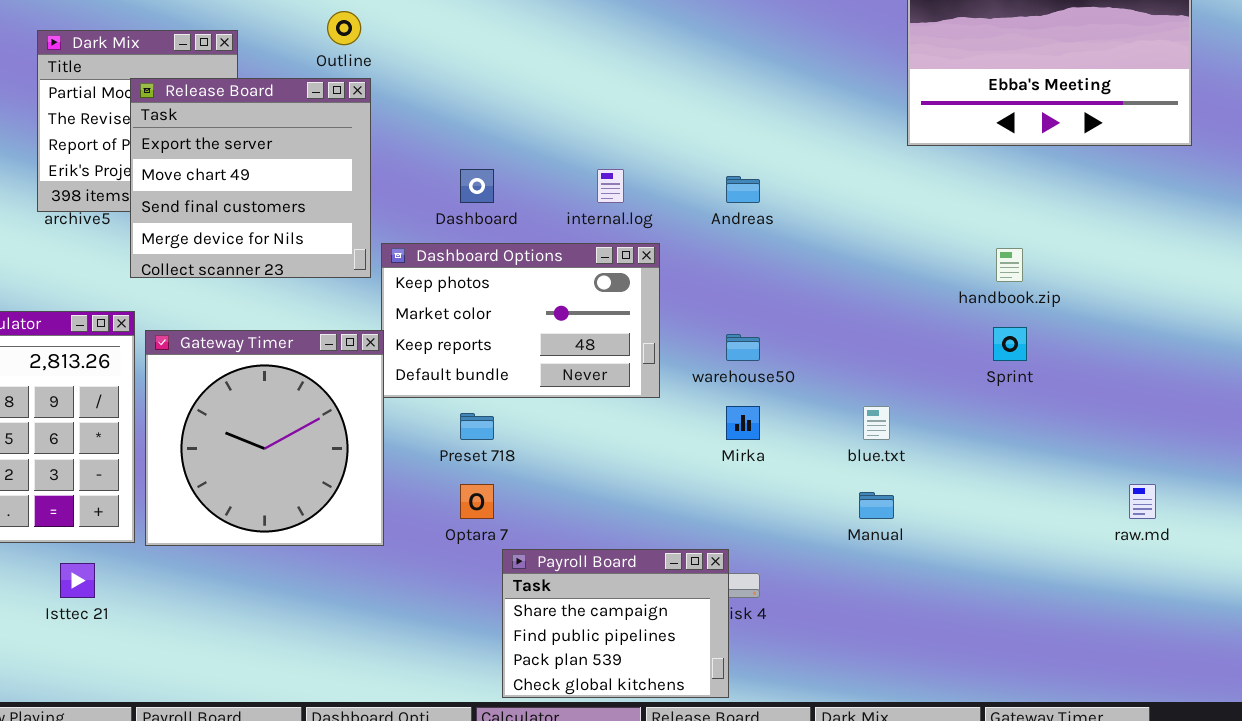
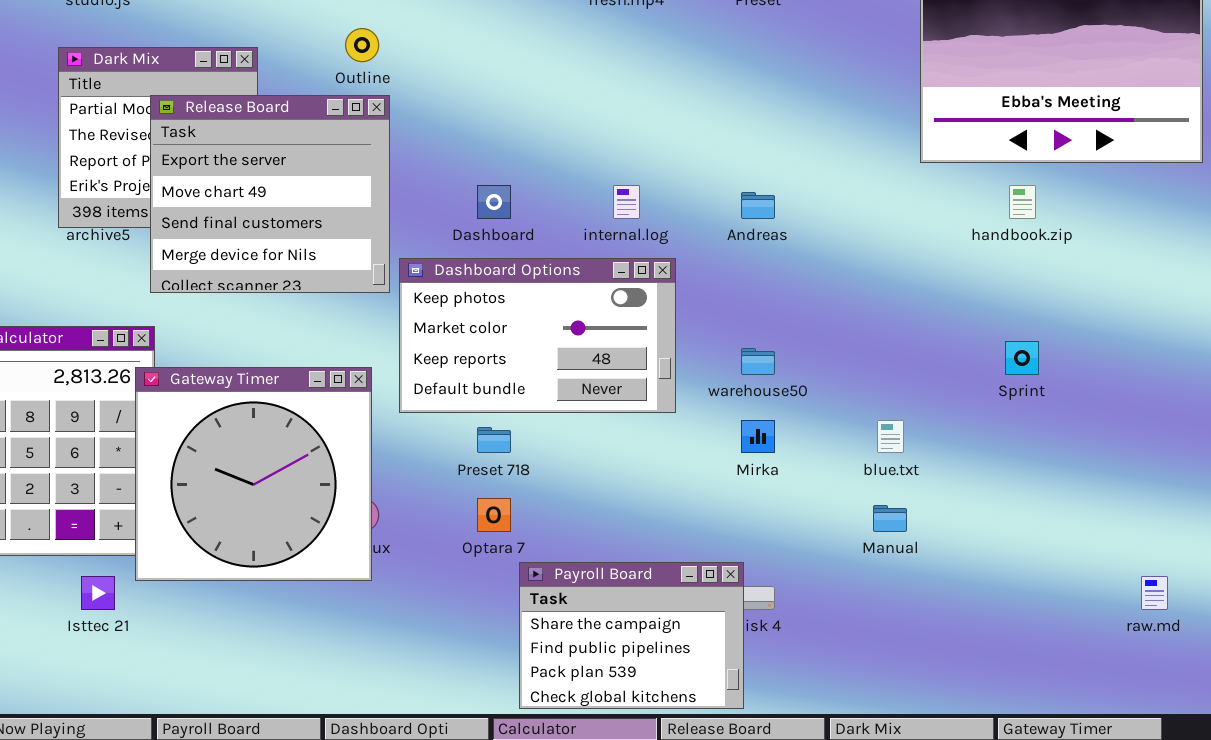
handbook.zip: [996,248,1023,282] -> [1009,185,1036,219], moved
Gateway Timer: [145,330,384,546] -> [135,367,372,581], moved
raw.md: [1129,484,1156,519] -> [1141,576,1168,610], moved

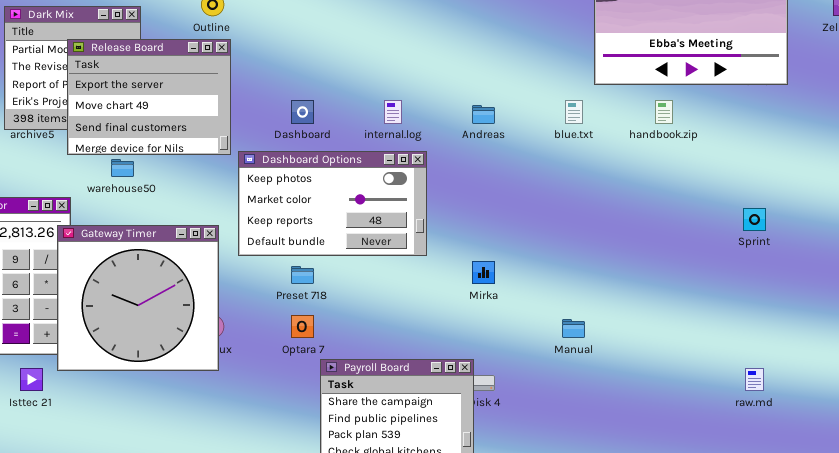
Release Board: [150,95,390,293] -> [67,39,231,155], resized
Sprint: [1005,341,1039,375] -> [743,208,766,231], moved
warehouse50: [741,348,775,375] -> [111,159,134,177], moved
blue.txt: [877,420,904,453] -> [565,100,583,124], moved

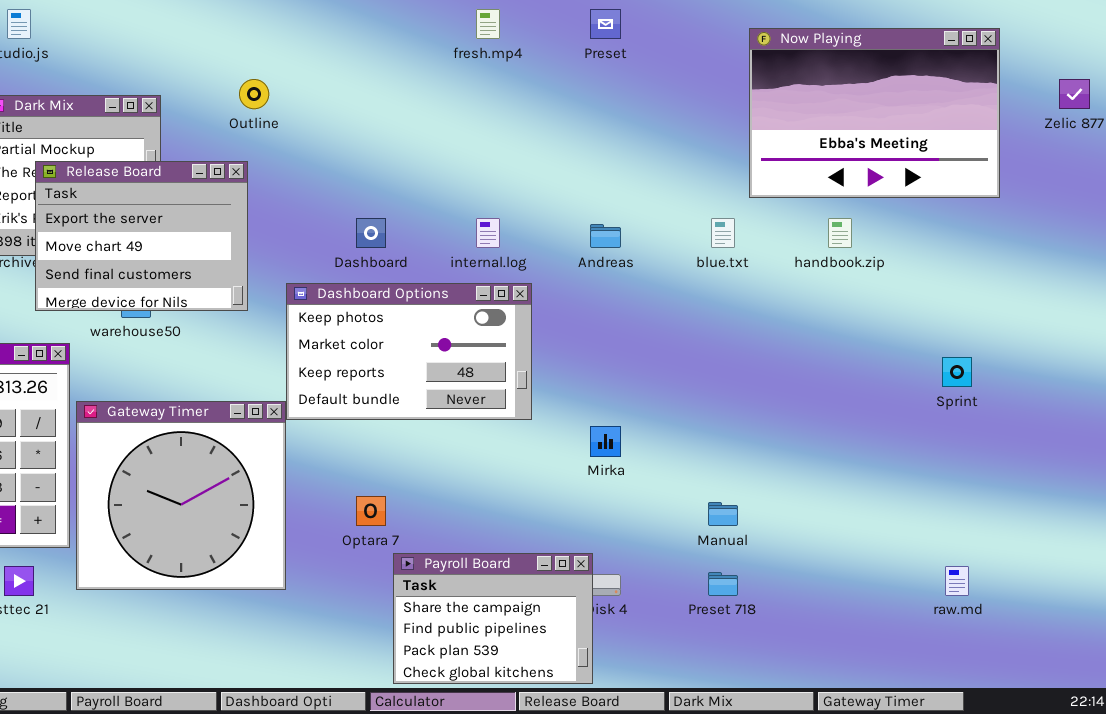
Release Board: [67,39,231,155] -> [35,161,248,311], moved
Gateway Timer: [57,225,219,371] -> [76,401,286,590], moved
Preset 718: [291,266,314,284] -> [708,572,738,596], moved

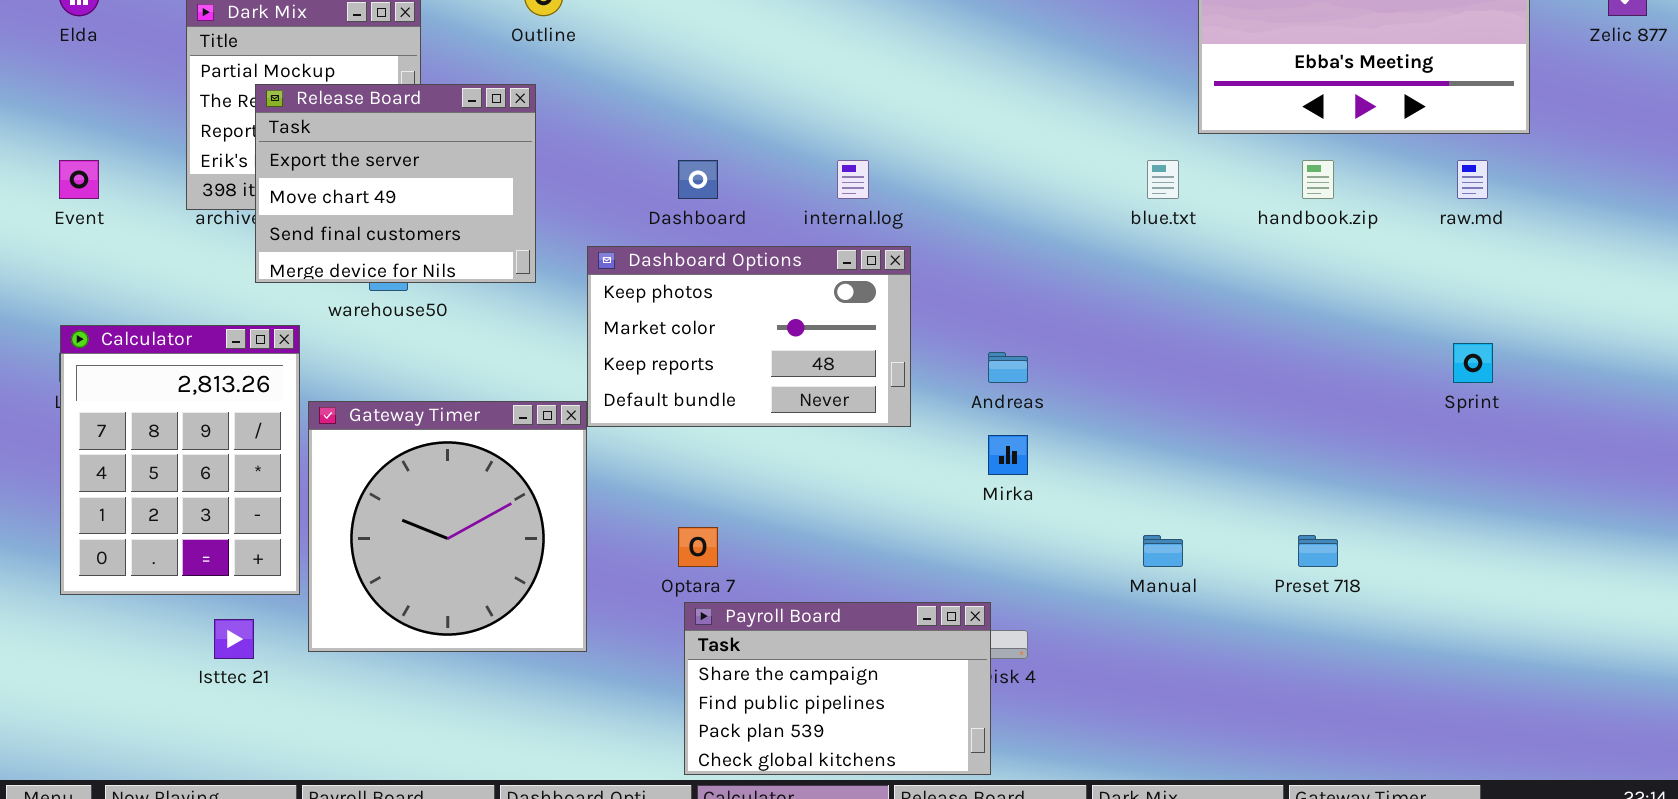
Andreas: [590,224,621,248] -> [988,352,1028,383], moved
Payroll Board: [393,553,593,684] -> [684,602,991,775], resized
raw.md: [945,566,969,596] -> [1457,160,1488,199], moved
Preset 718: [708,572,738,596] -> [1298,535,1338,567], moved

